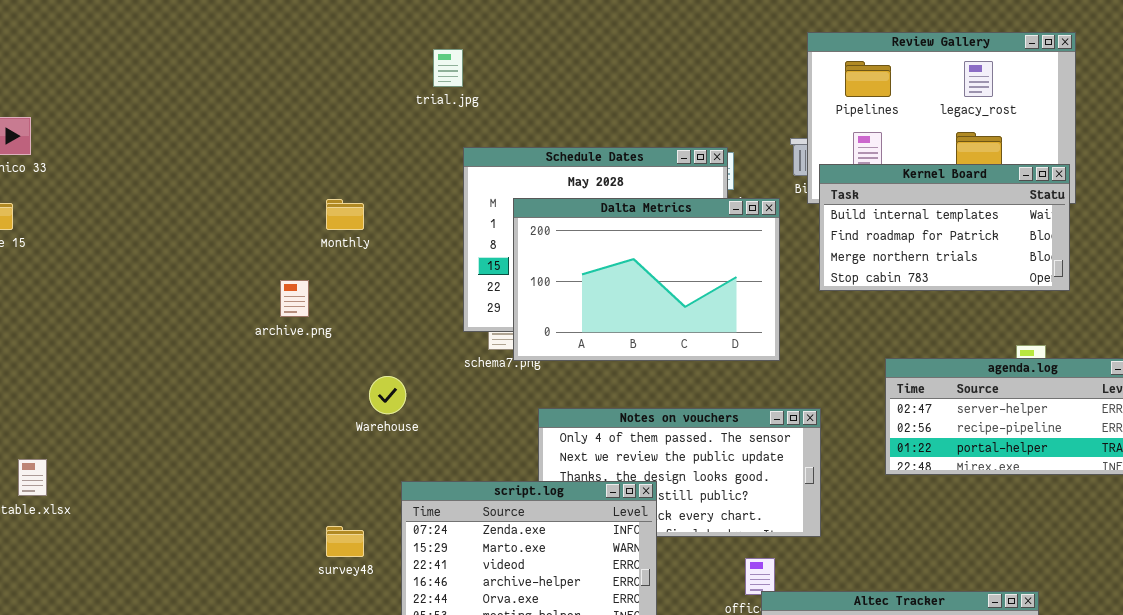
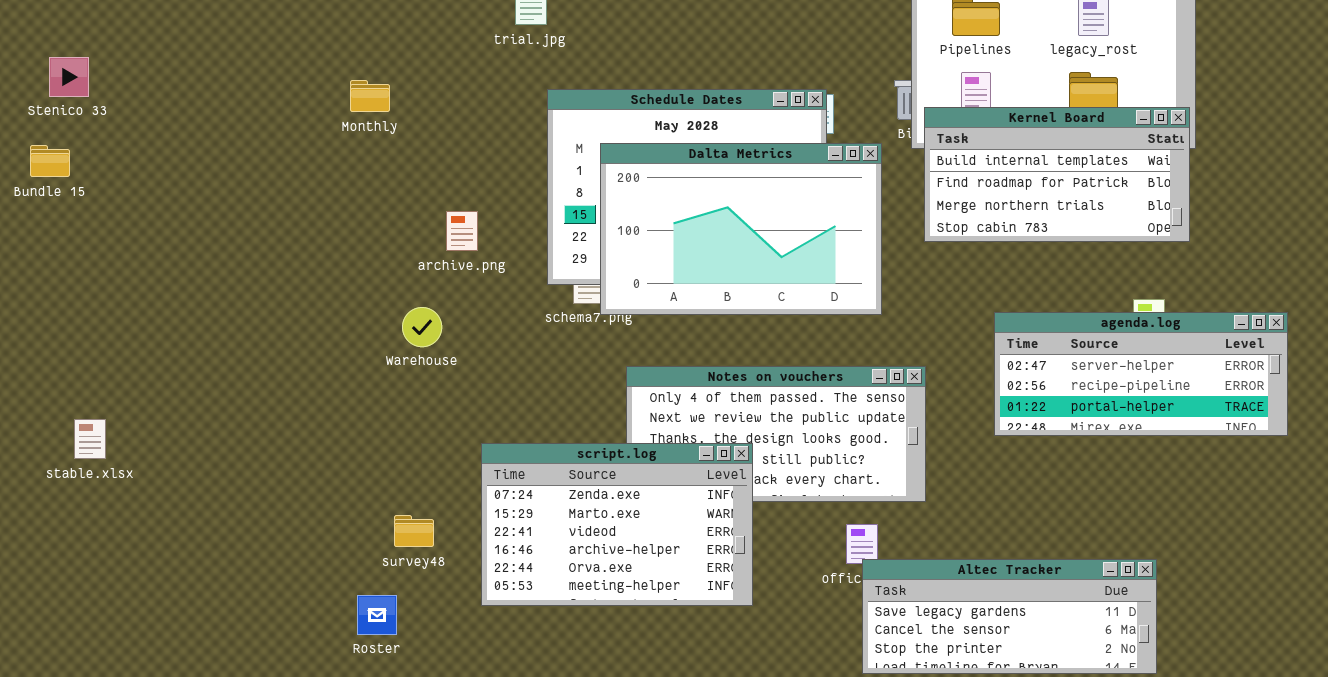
Monthly: [326,199,364,230] -> [350,80,390,112], moved
archive.png: [280,280,309,317] -> [446,211,478,251], moved
Warehouse: [369,376,406,414] -> [402,307,442,347], moved
survey48: [326,526,364,557] -> [394,515,434,547], moved

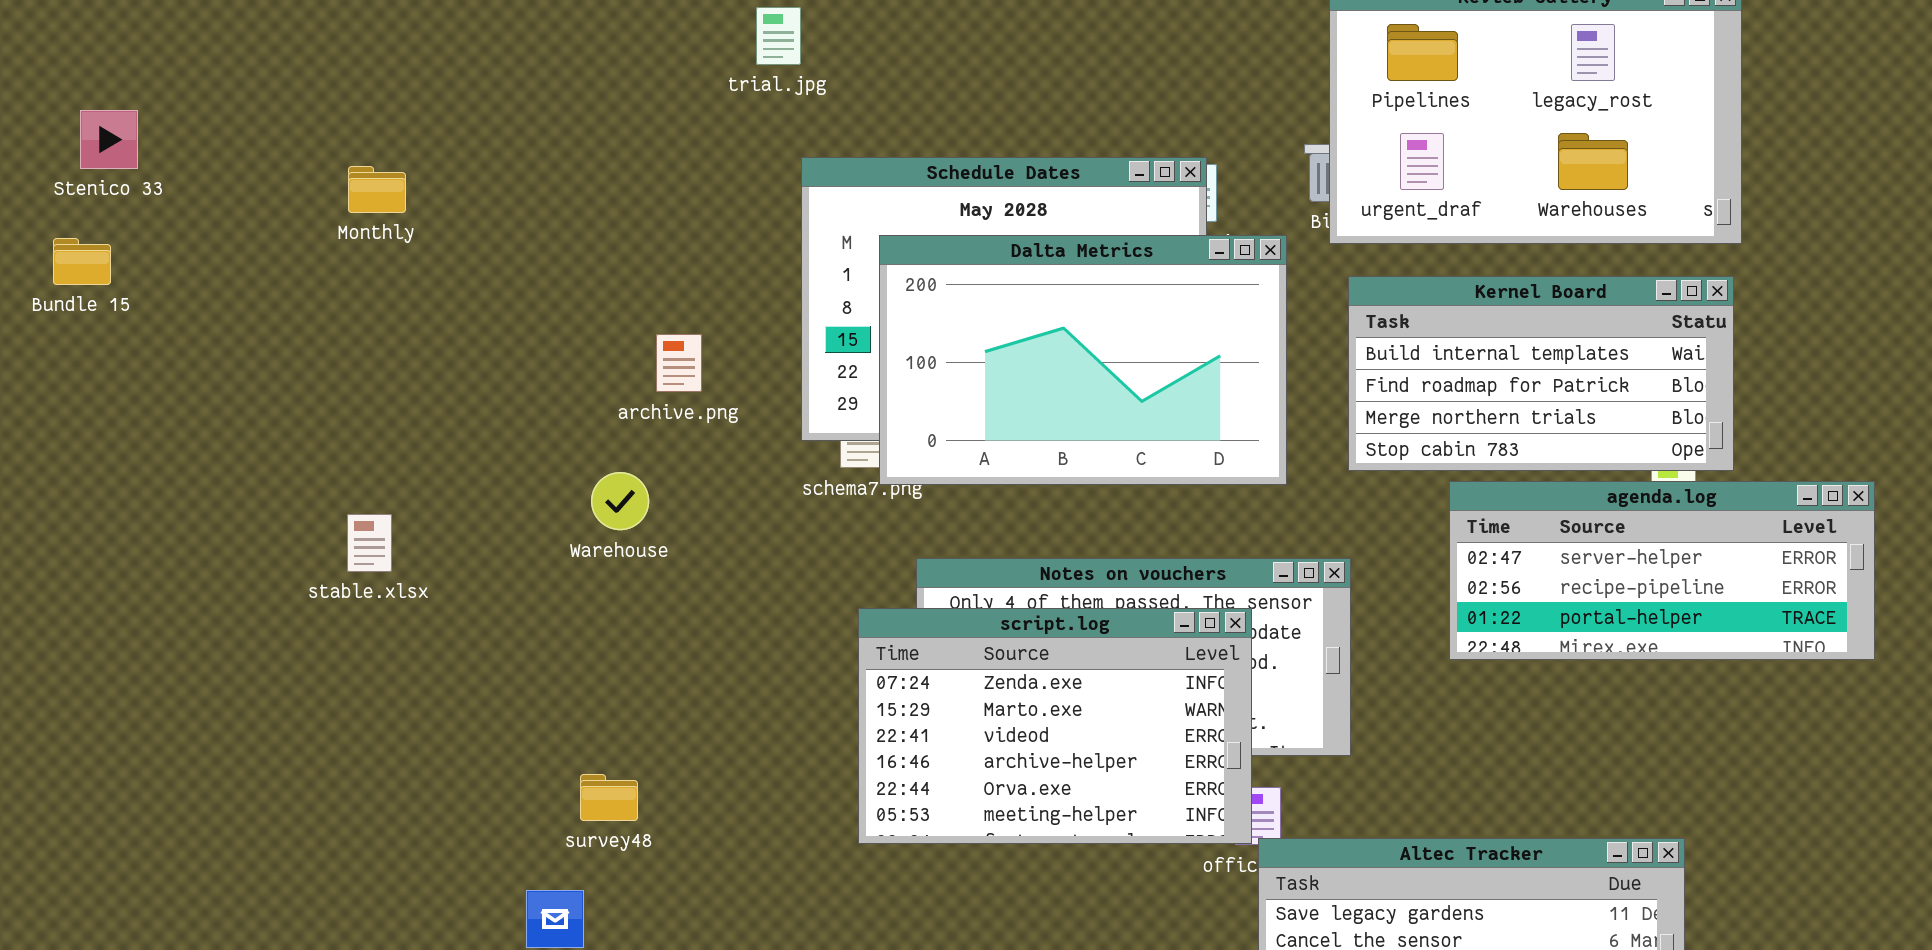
Monthly: [350,80,390,112] -> [348,166,406,213], moved
Kernel Board: [924,107,1190,242] -> [1348,276,1734,471], moved
stable.xlsx: [74,419,106,459] -> [347,514,392,572], moved
script.log: [481,443,753,606] -> [858,608,1252,844], moved

